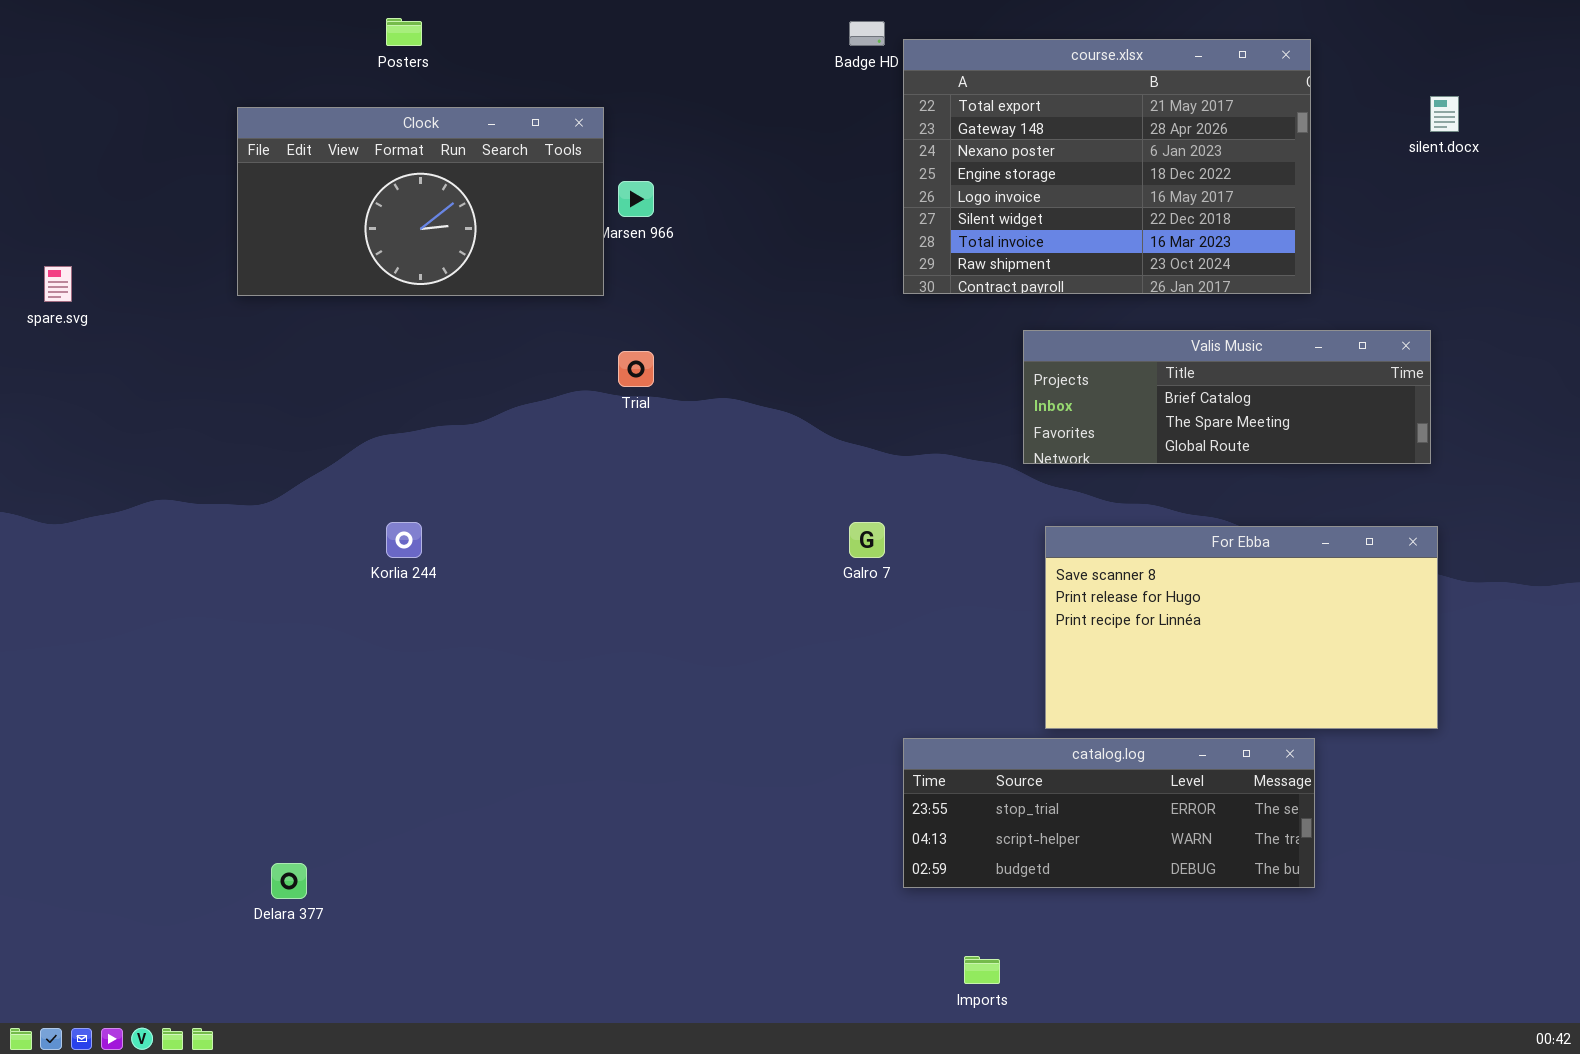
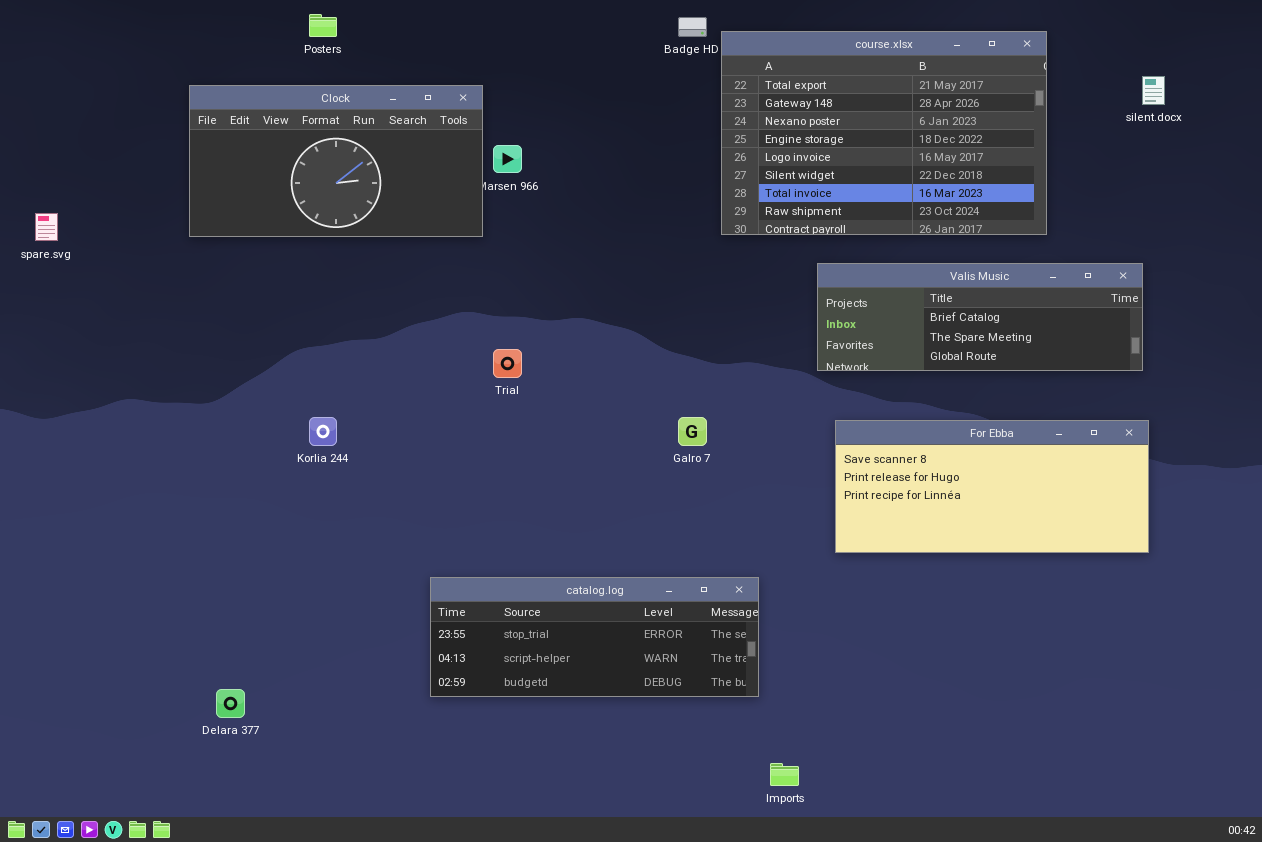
Trial: [618,351,654,387] -> [493,349,522,378], moved
For Ebba: [1045,526,1438,729] -> [835,420,1149,553], resized
catalog.log: [903,738,1315,888] -> [430,577,759,697], moved

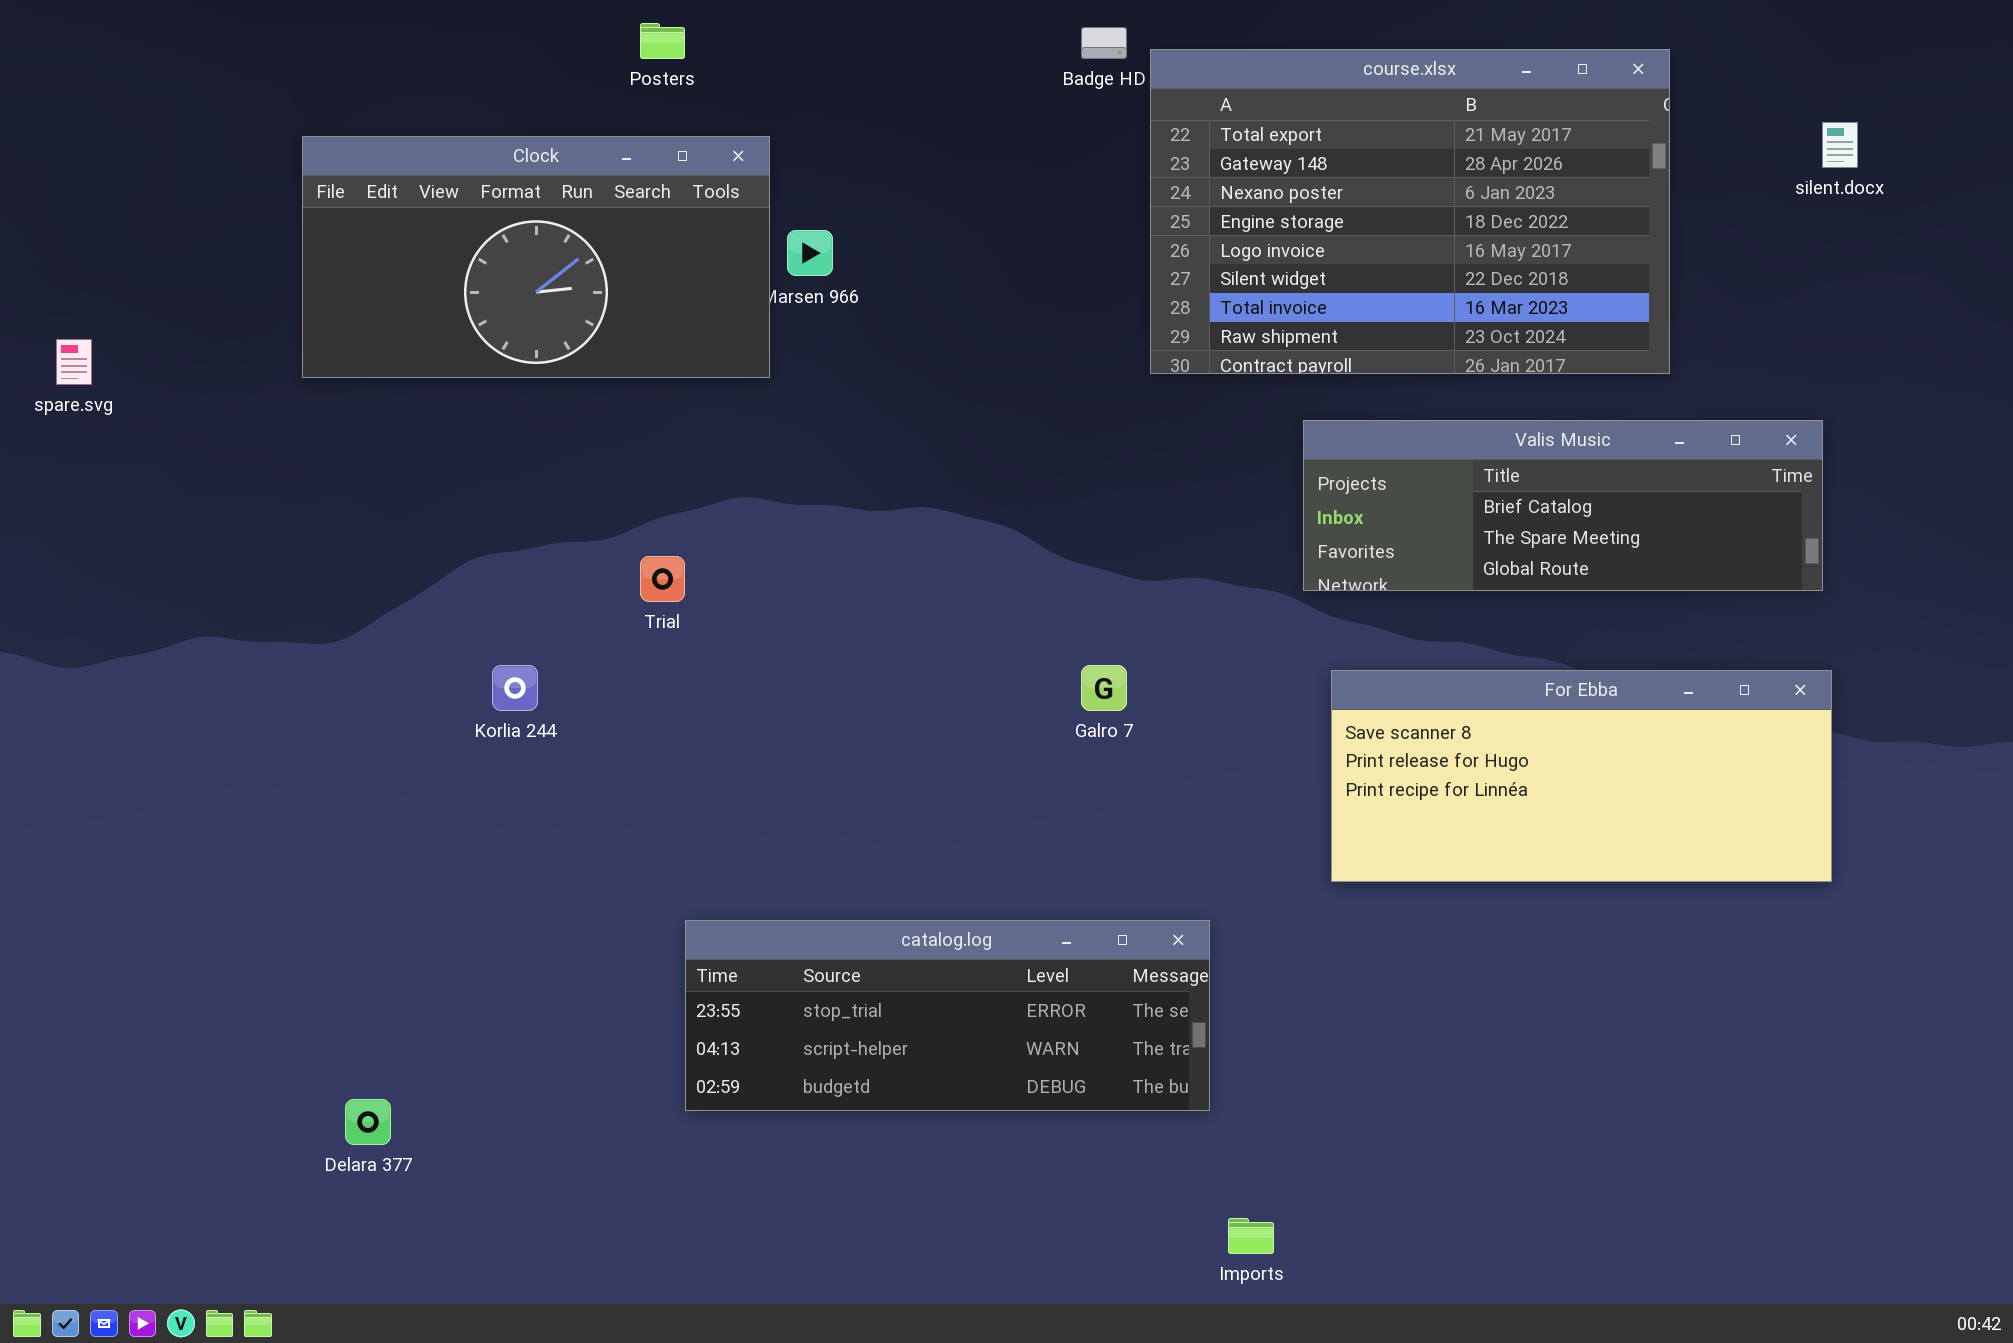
Posters: [309,14,337,37] -> [640,23,685,59], moved
Trial: [493,349,522,378] -> [640,556,685,602], moved

